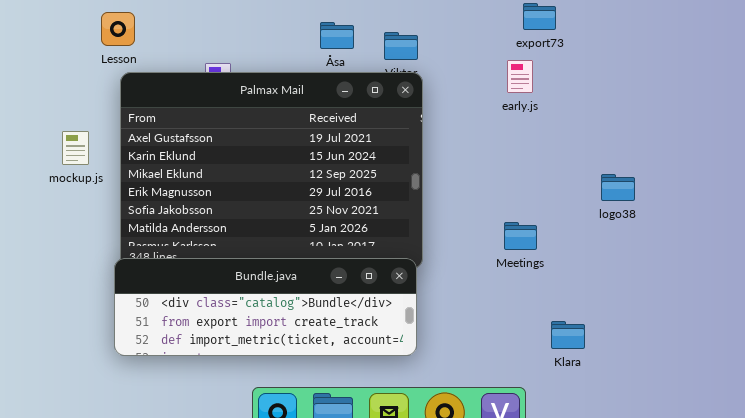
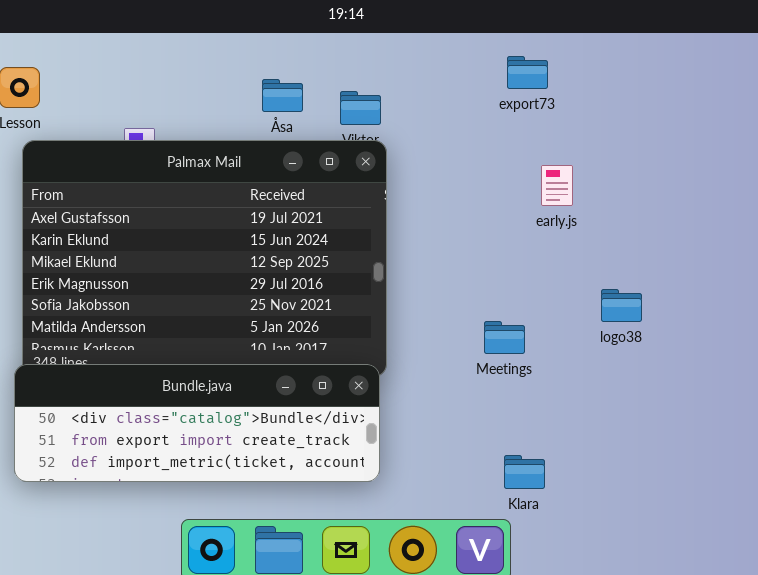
early.js: [507,60,533,93] -> [541,165,573,206], moved
logo38: [601,174,635,201] -> [601,289,642,322], moved
Klara: [551,321,585,349] -> [504,455,545,489], moved

